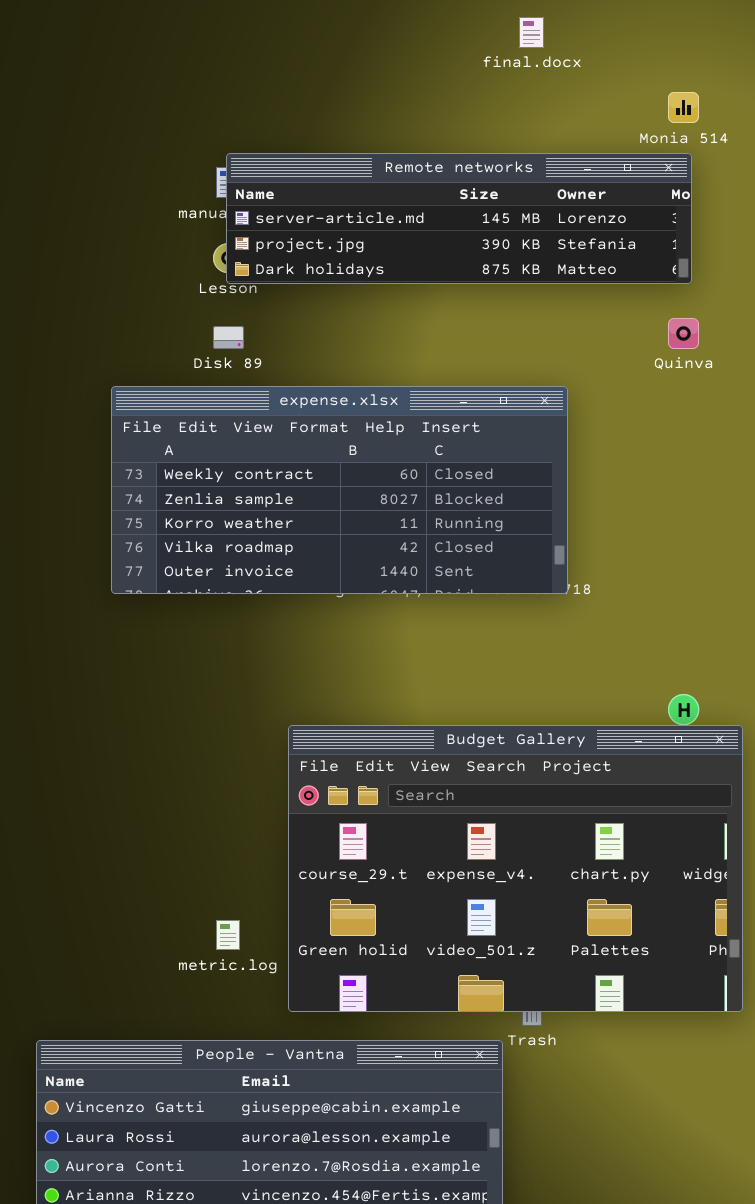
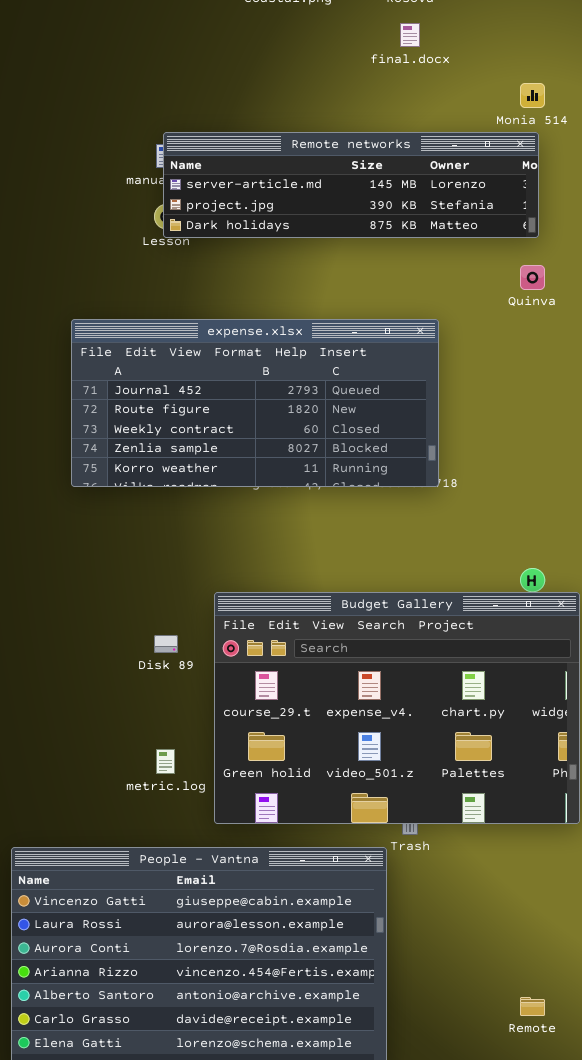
Disk 89: [213,326,244,349] -> [154,635,178,653], moved
expense.xlsx: [111,386,568,594] -> [71,319,439,487], scrolled up 2 rows

